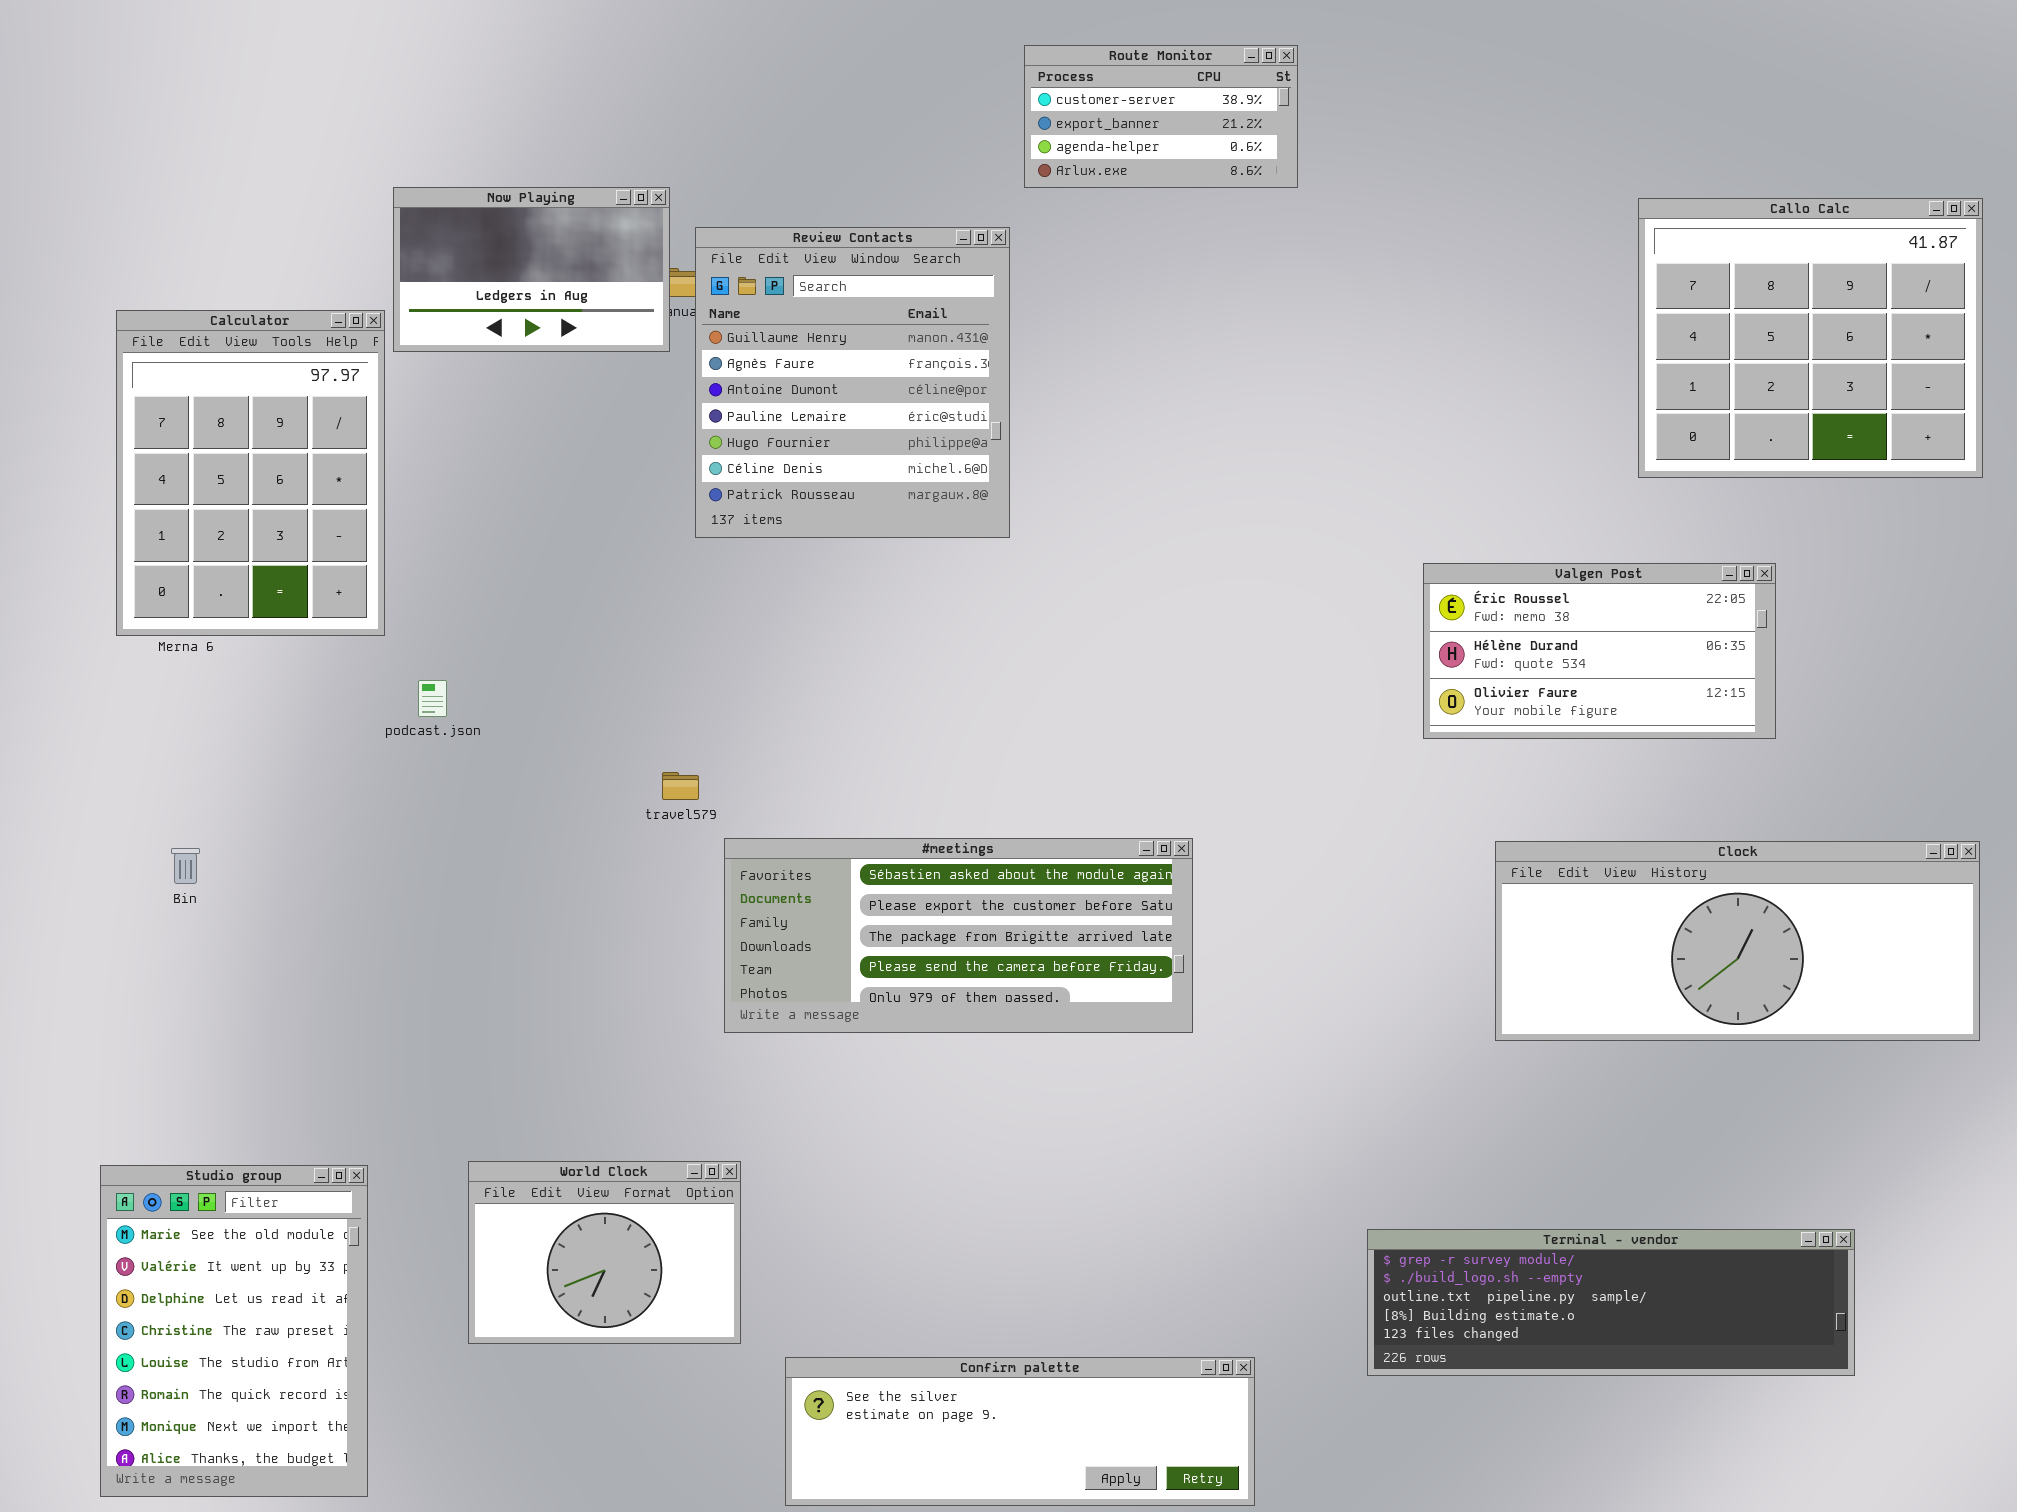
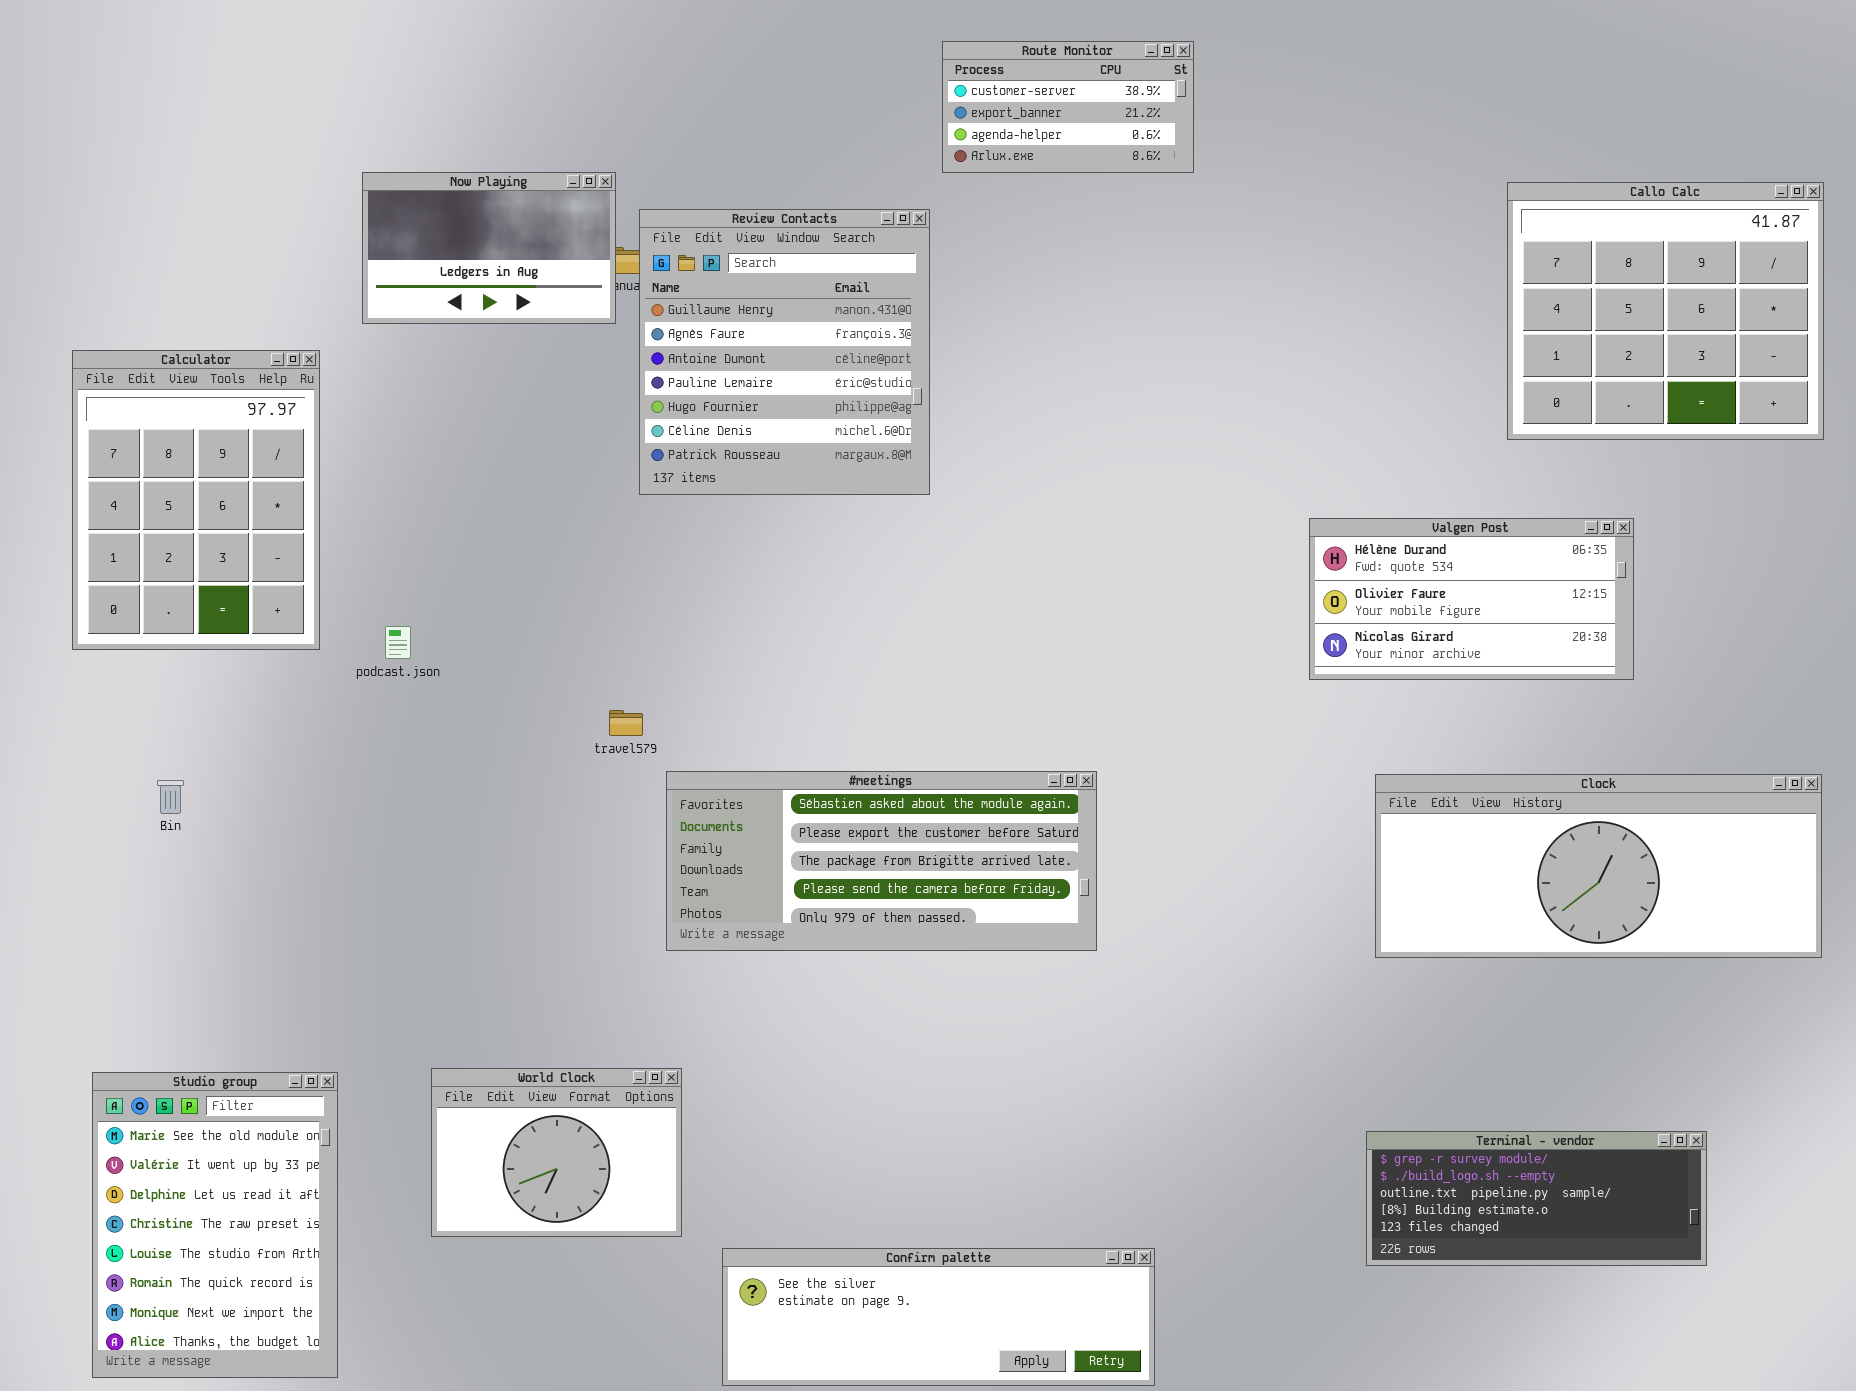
Calculator: [116,310,385,636] -> [72,350,320,650], moved
Valgen Post: [1423,563,1776,739] -> [1309,518,1634,680], scrolled down 1 row
Terminal - vendor: [1367,1229,1855,1376] -> [1366,1131,1707,1266], resized

